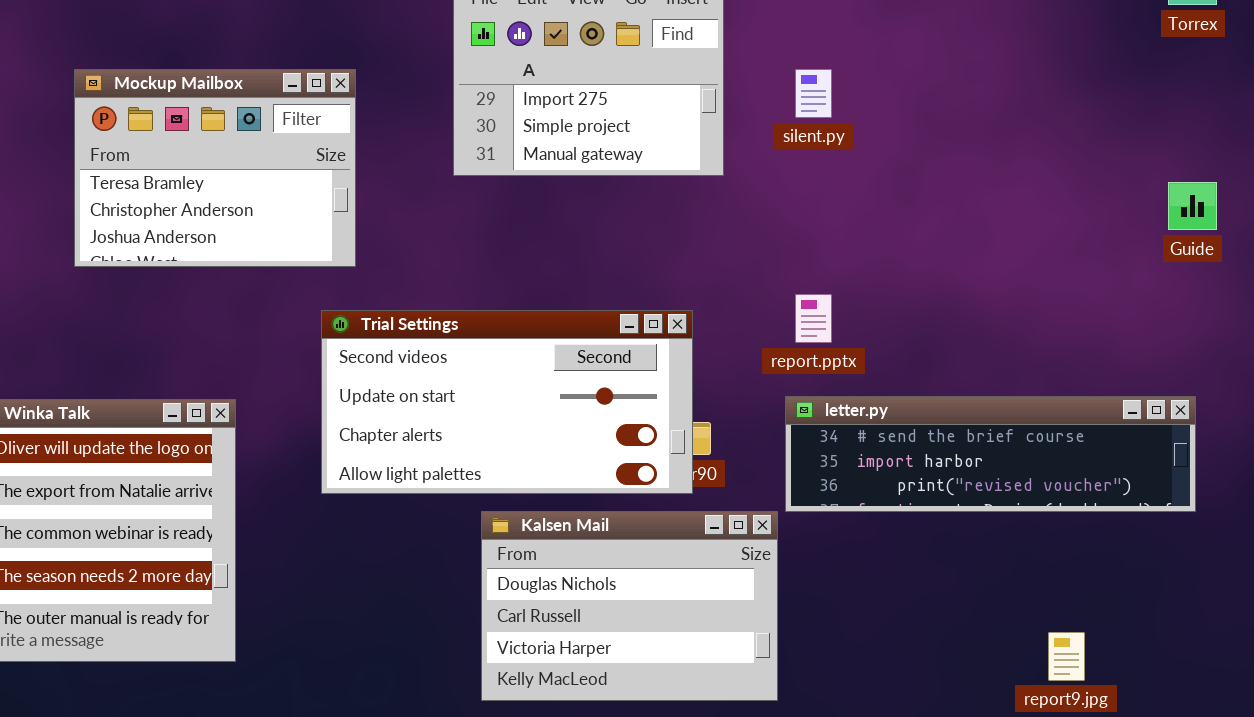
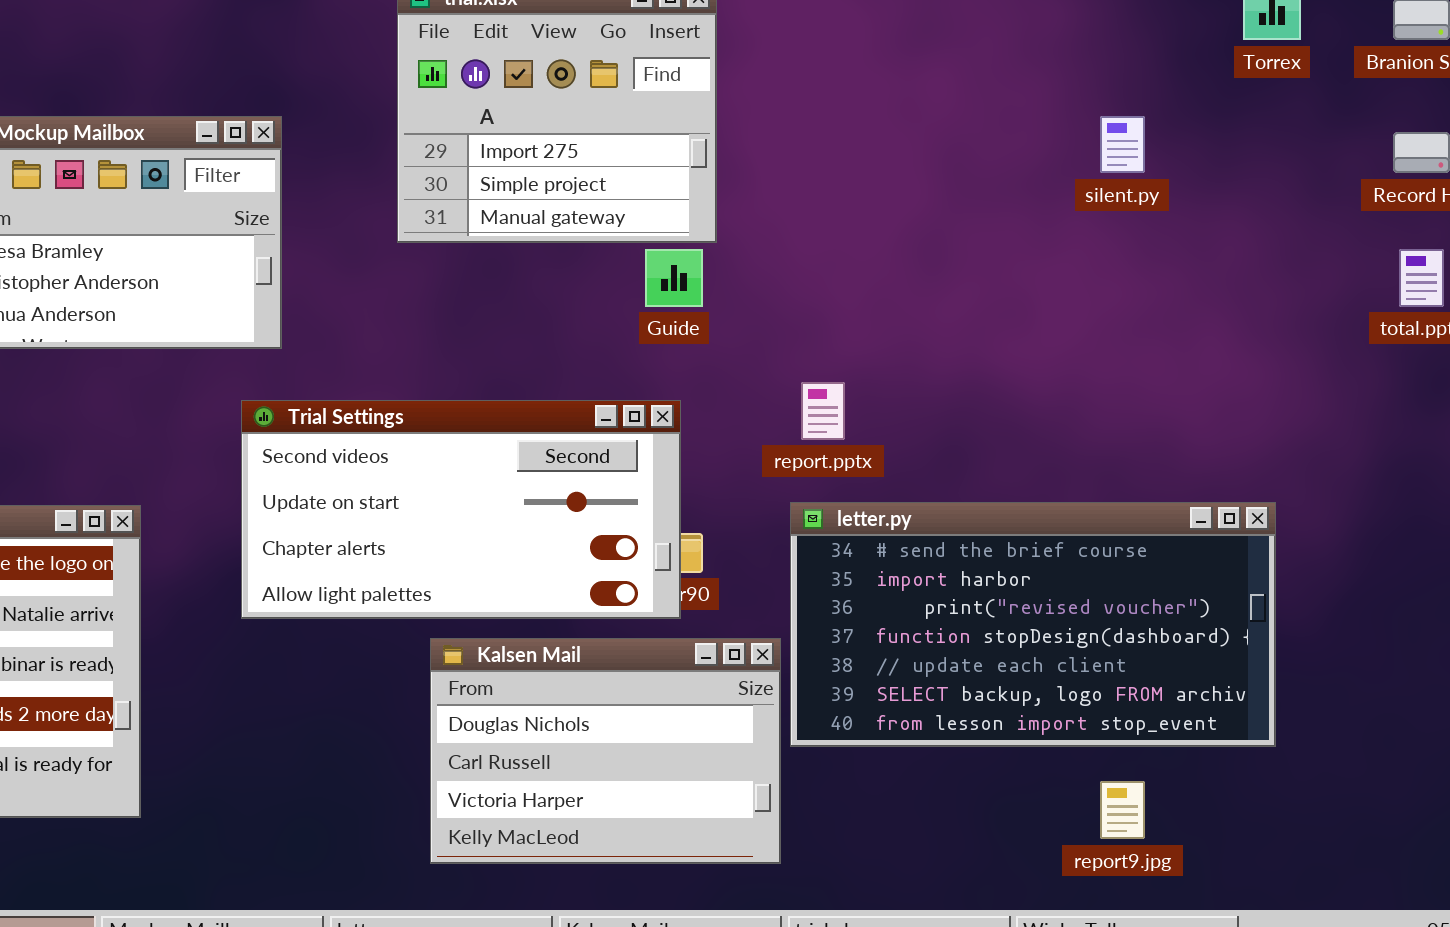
silent.py: [795,69,832,118] -> [1100,116,1145,173], moved
Guide: [1168,182,1217,230] -> [645,249,703,307], moved
letter.py: [785,396,1196,512] -> [790,502,1276,747], resized

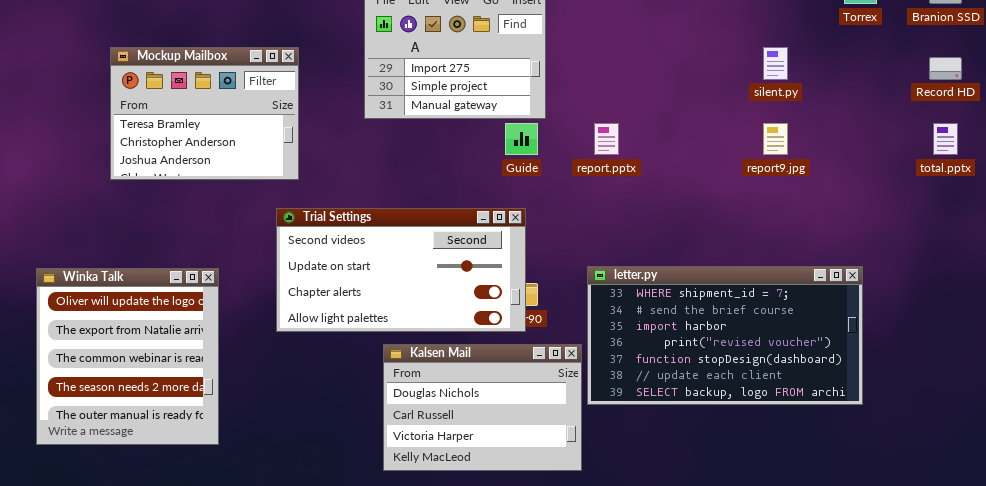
report.pptx: [801,382,845,440] -> [594,123,619,155], moved
letter.py: [790,502,1276,747] -> [587,266,863,405], scrolled up 1 row
report9.jpg: [1100,781,1145,839] -> [763,123,788,155], moved

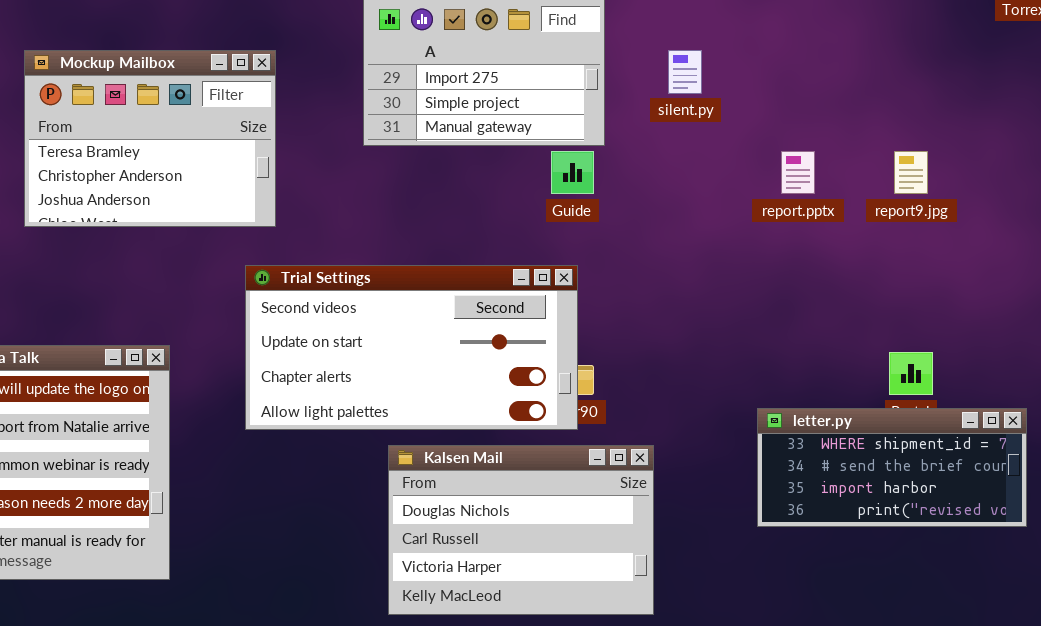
silent.py: [763,47,788,80] -> [668,50,702,94], moved
report.pptx: [594,123,619,155] -> [781,151,815,194], moved
letter.py: [587,266,863,405] -> [757,408,1027,527], resized

